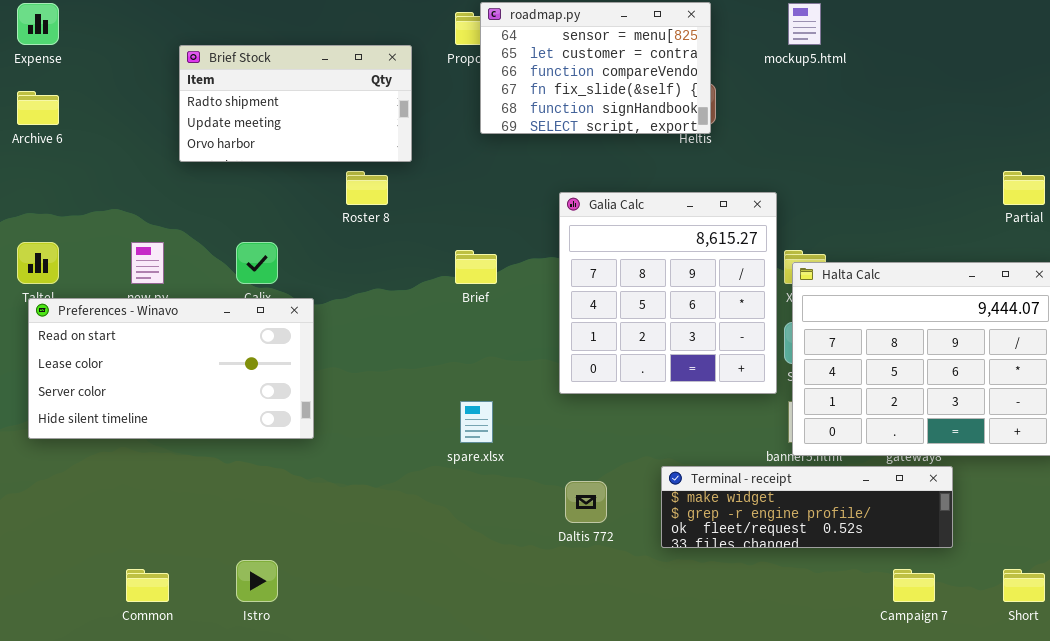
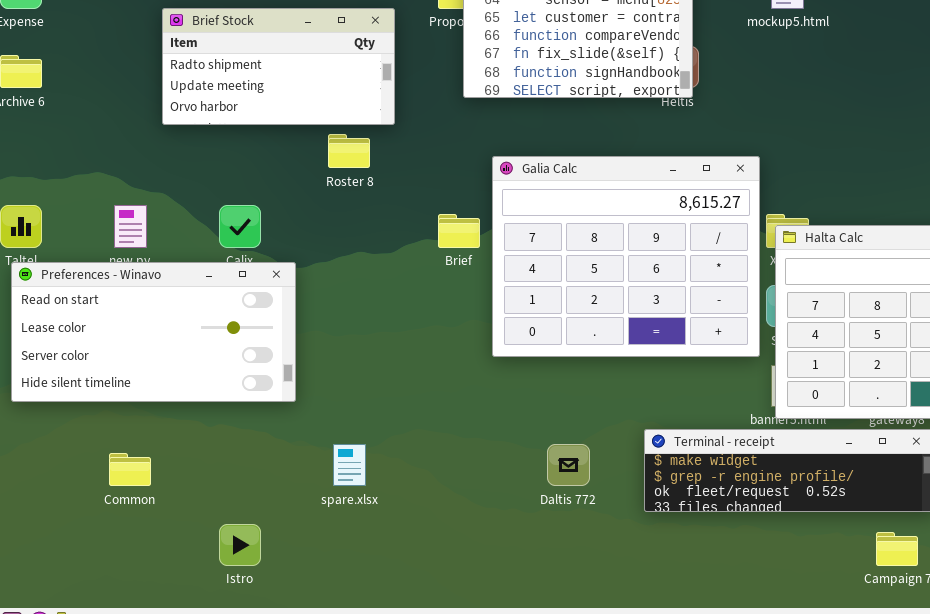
Galia Calc: [559,192,777,394] -> [492,156,760,357], resized
spare.xlsx: [460,401,493,443] -> [333,444,366,486], moved
Common: [126,569,169,602] -> [109,453,151,486], moved

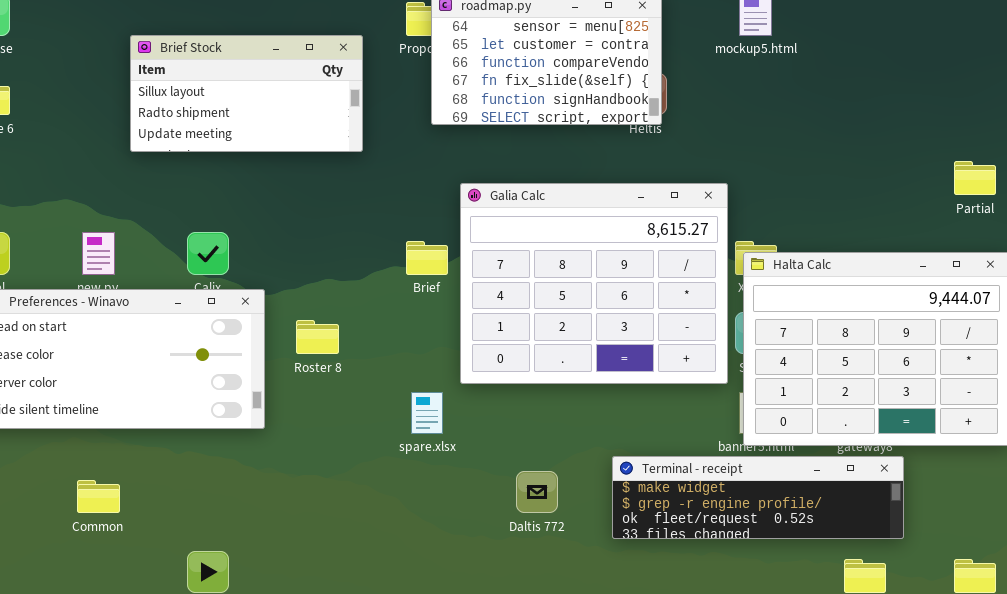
Brief Stock: [162,8,395,125] -> [130,35,363,152], scrolled up 1 row
Roster 8: [328,134,370,168] -> [296,320,339,354], moved
spare.xlsx: [333,444,366,486] -> [411,392,443,434], moved

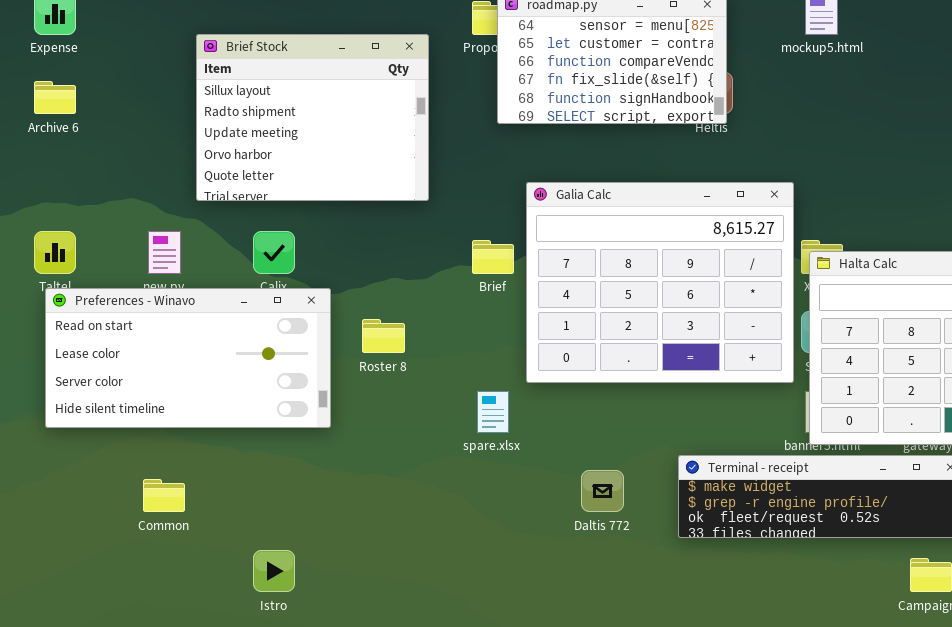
Brief Stock: [130,35,363,152] -> [196,34,429,201], resized

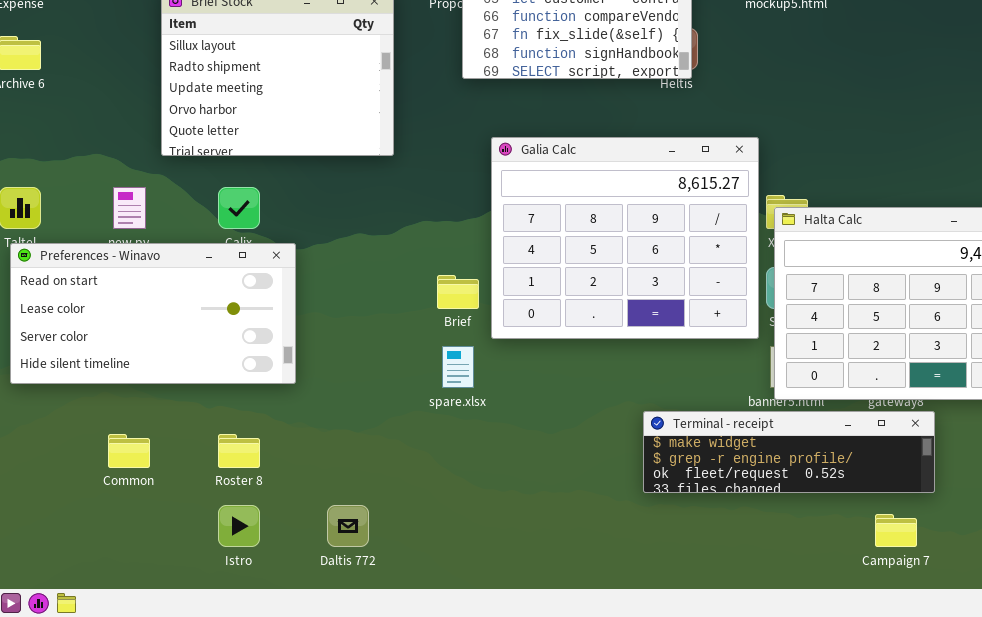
Brief: [472,240,514,274] -> [437,275,479,309], moved
Roster 8: [362,319,405,353] -> [218,434,260,468], moved
Daltis 772: [581,470,624,512] -> [327,505,369,547], moved

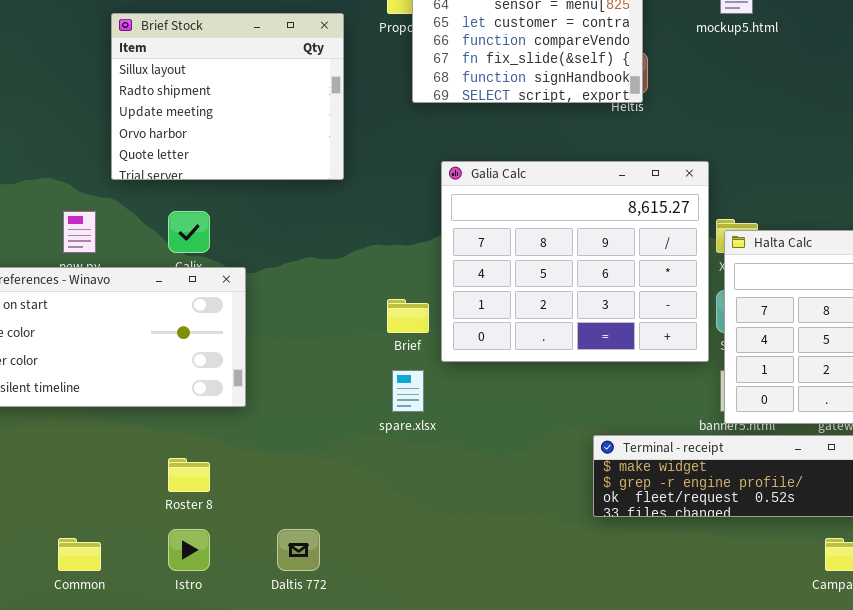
Common: [108,434,150,468] -> [58,538,101,571], moved

